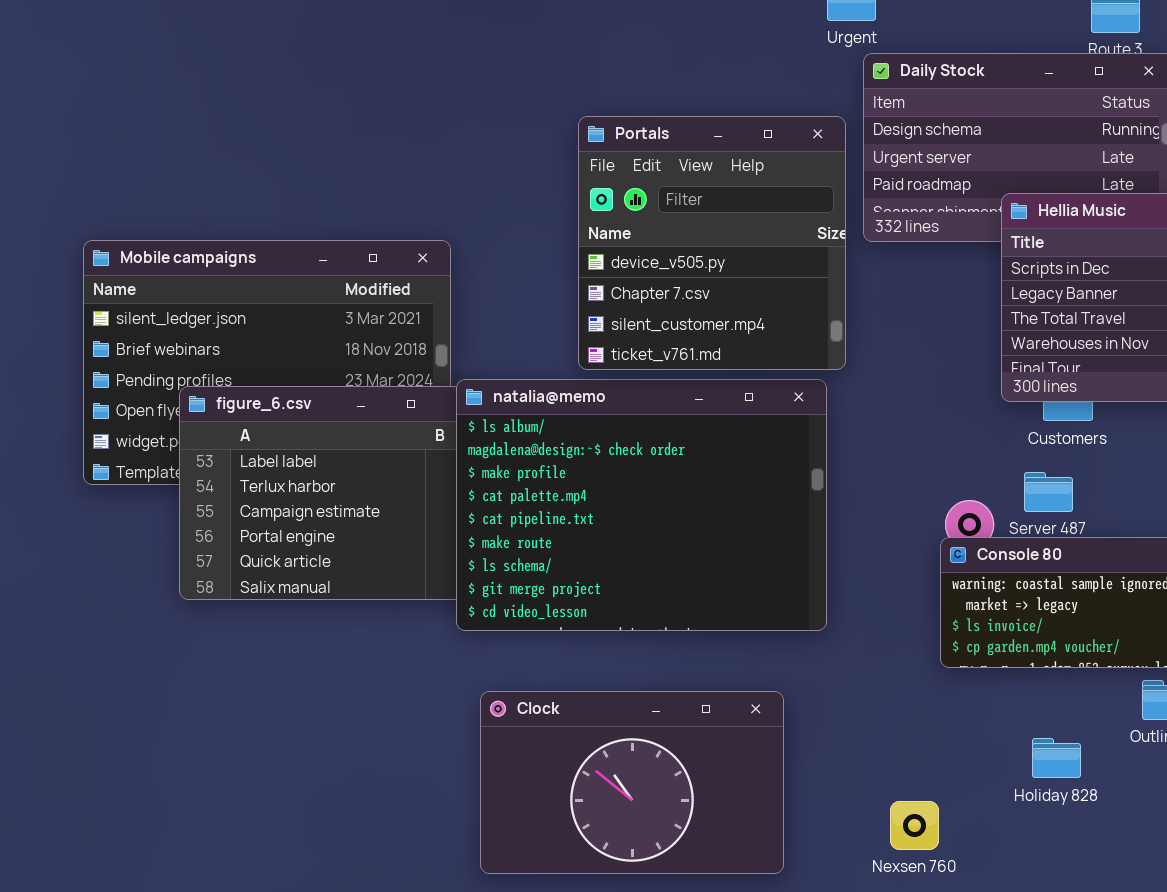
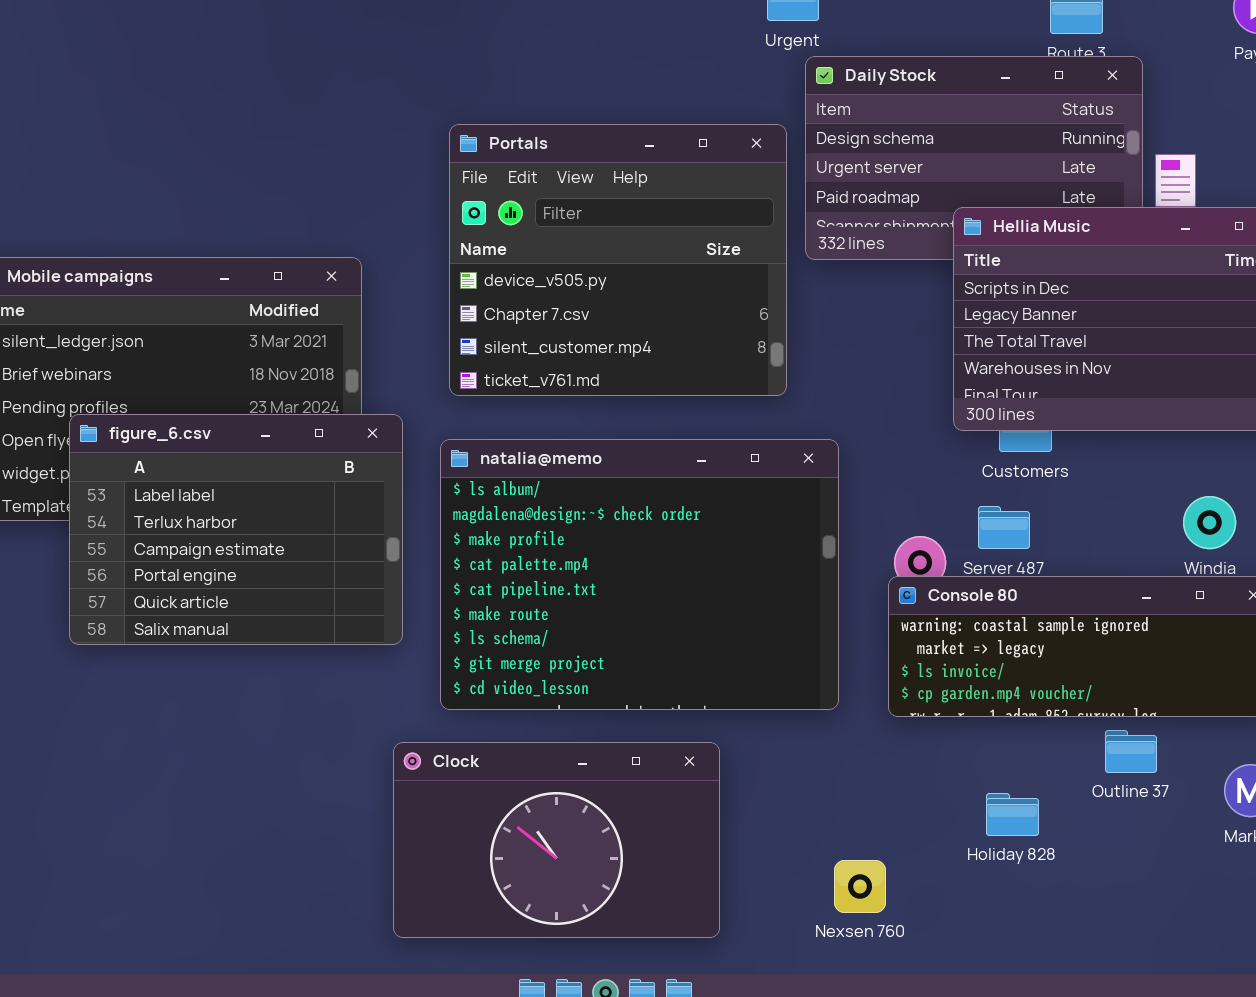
Portals: [578,116,846,370] -> [449,124,787,396], resized
natalia@memo: [456,379,827,631] -> [440,439,839,710], moved

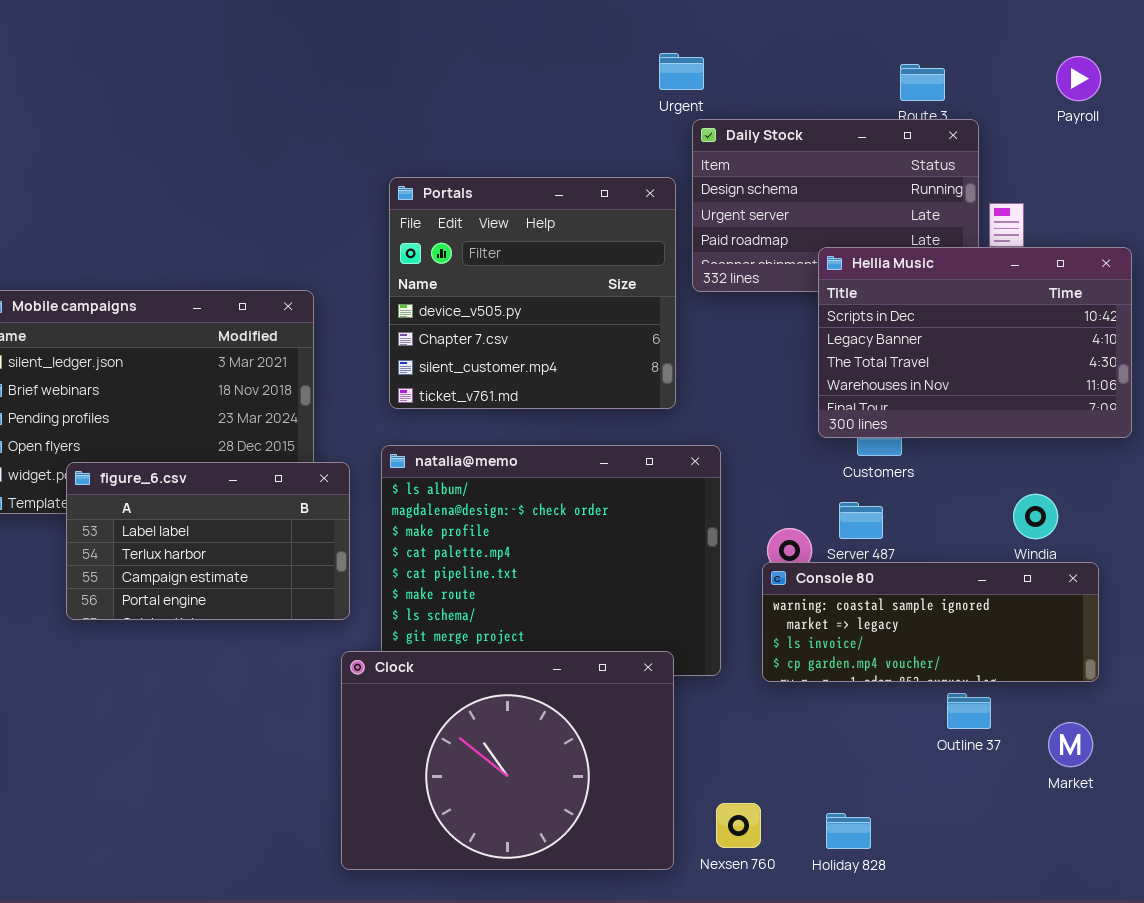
figure_6.csv: [69,414,403,645] -> [66,462,350,620], resized
Clock: [393,742,720,938] -> [341,651,674,870], resized
Holiday 828: [986,793,1039,836] -> [826,813,871,849], moved

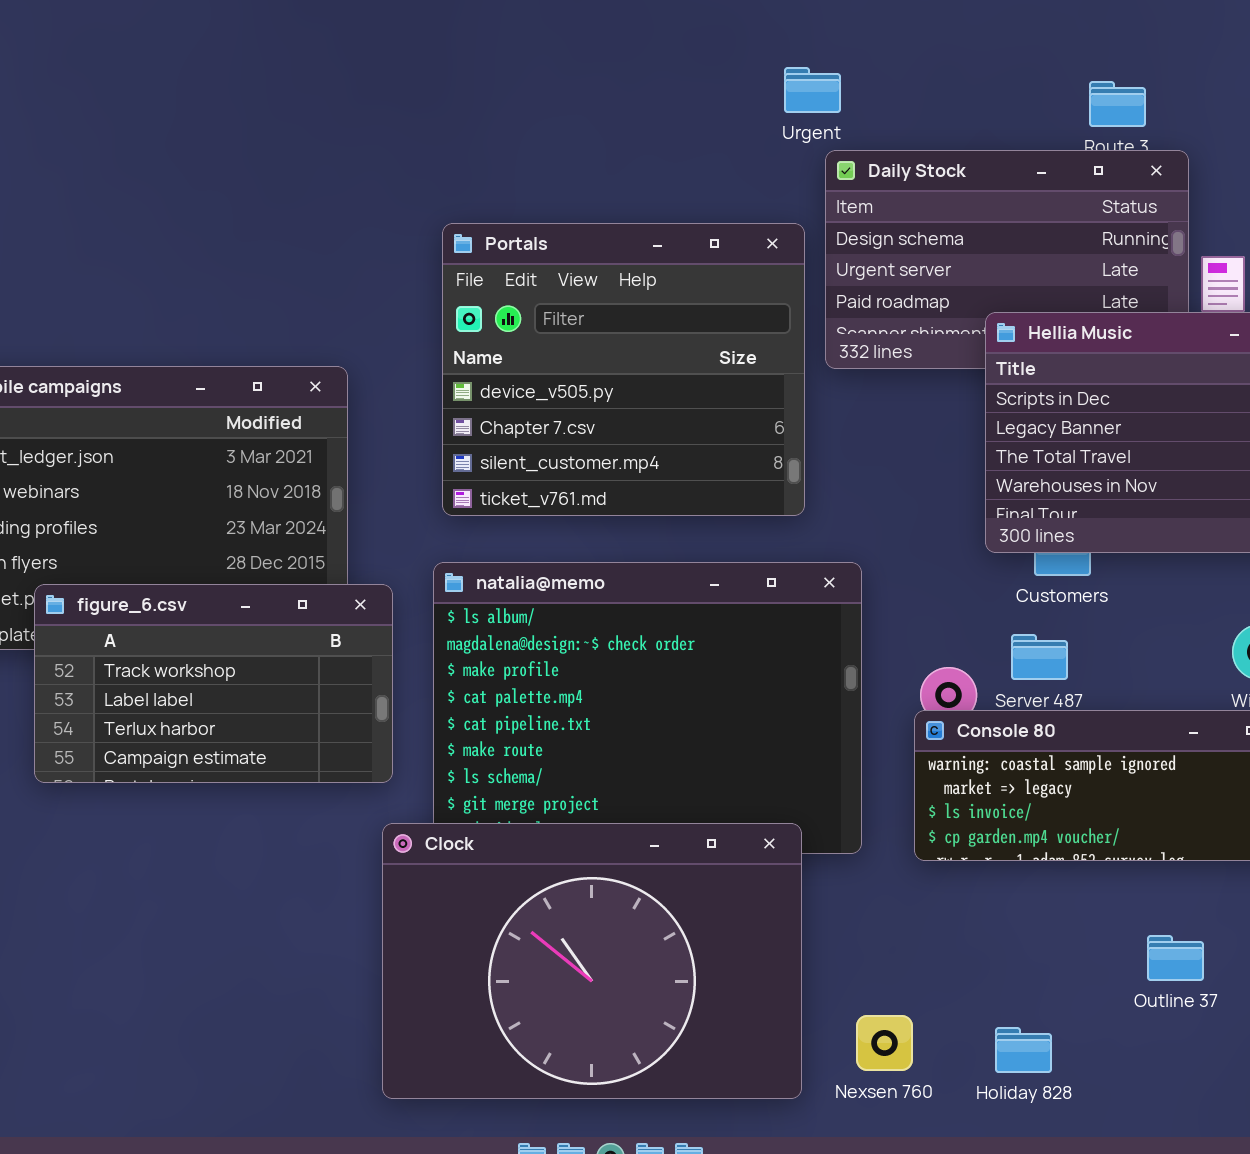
figure_6.csv: [66,462,350,620] -> [34,584,393,783], scrolled up 1 row
Outline 37: [947,693,991,729] -> [1147,935,1204,981], moved

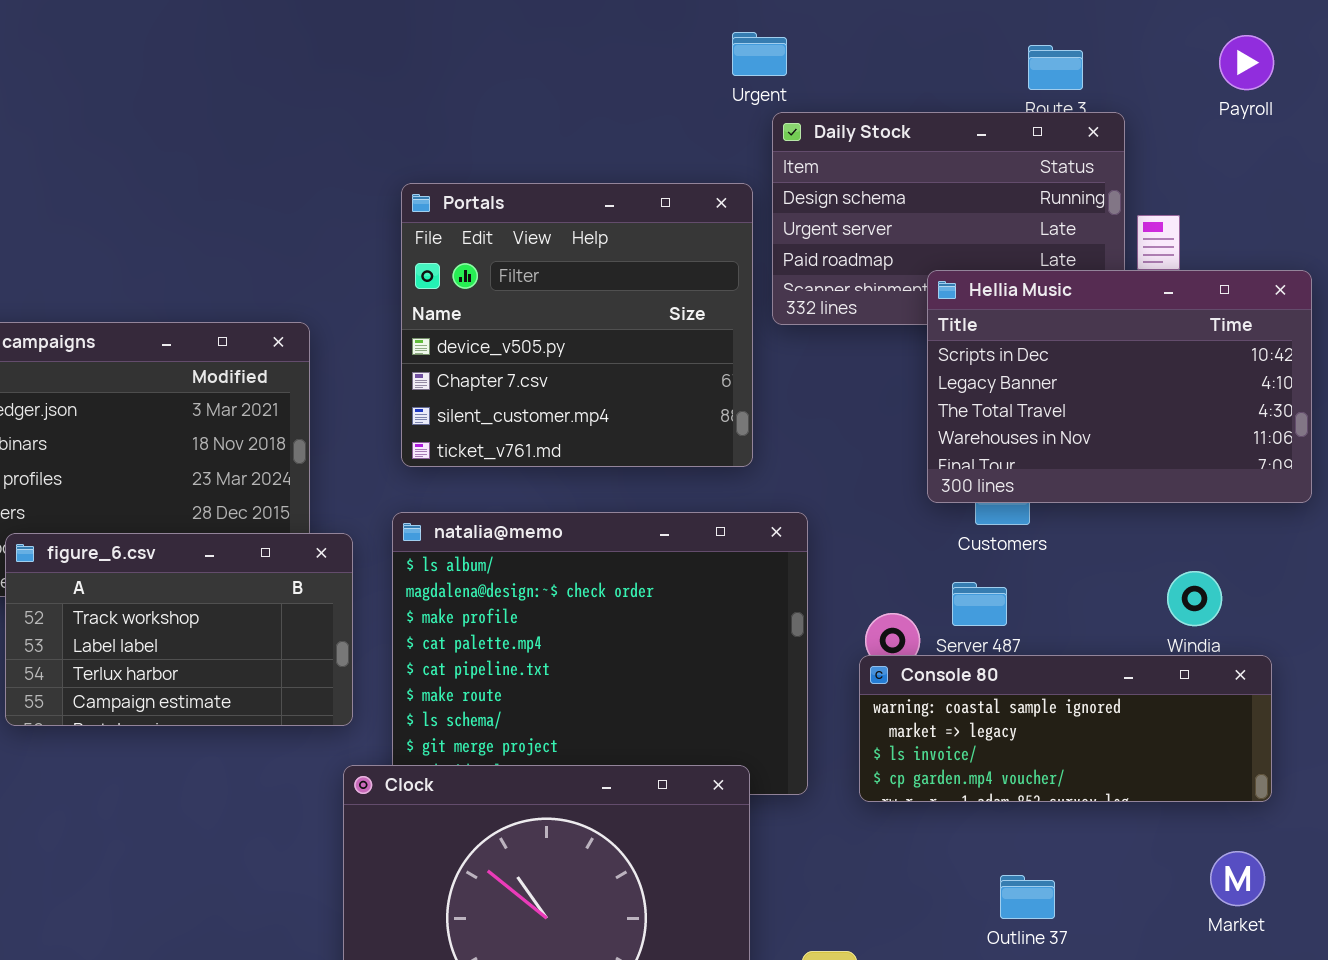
Outline 37: [1147,935,1204,981] -> [1000,875,1055,919], moved

